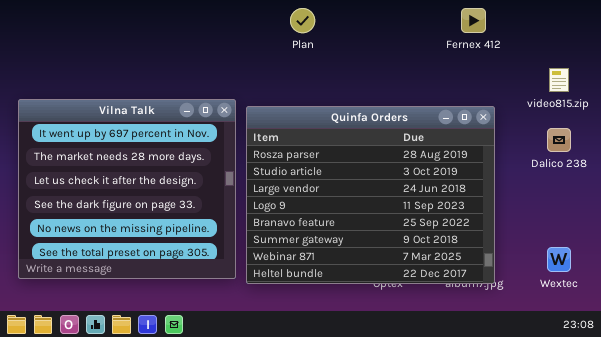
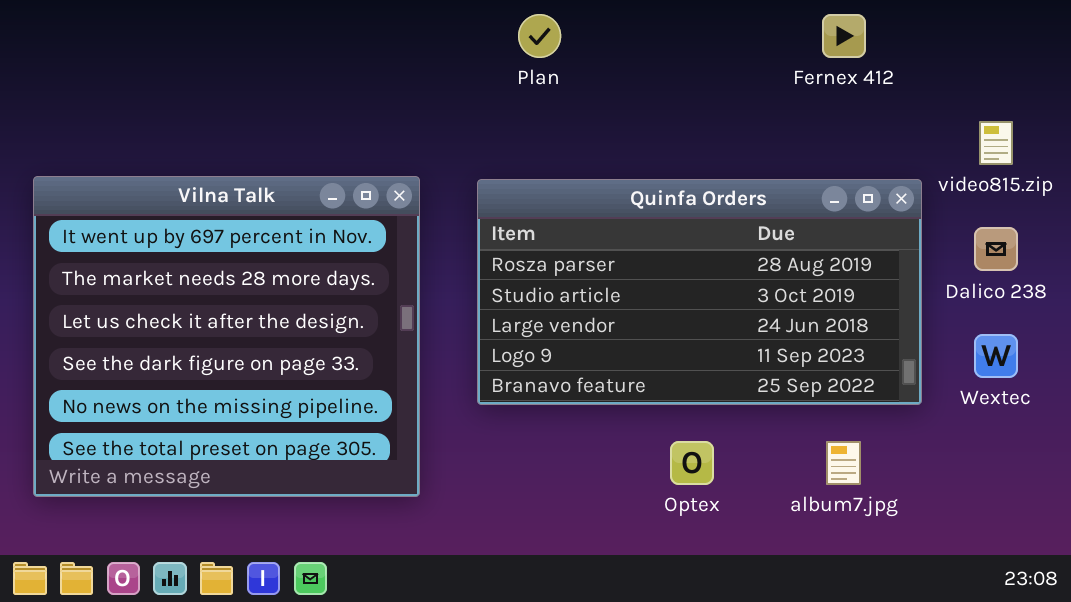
Quinfa Orders: [246,106,495,284] -> [477,179,922,405], moved, resized
Wextec: [547,247,571,272] -> [974,334,1018,378], moved

